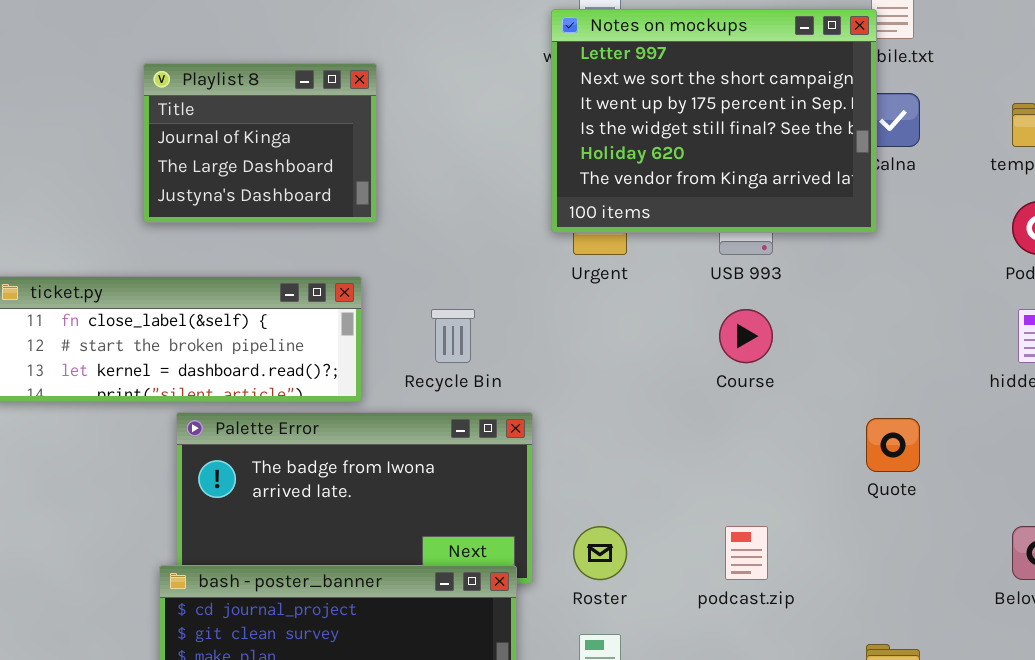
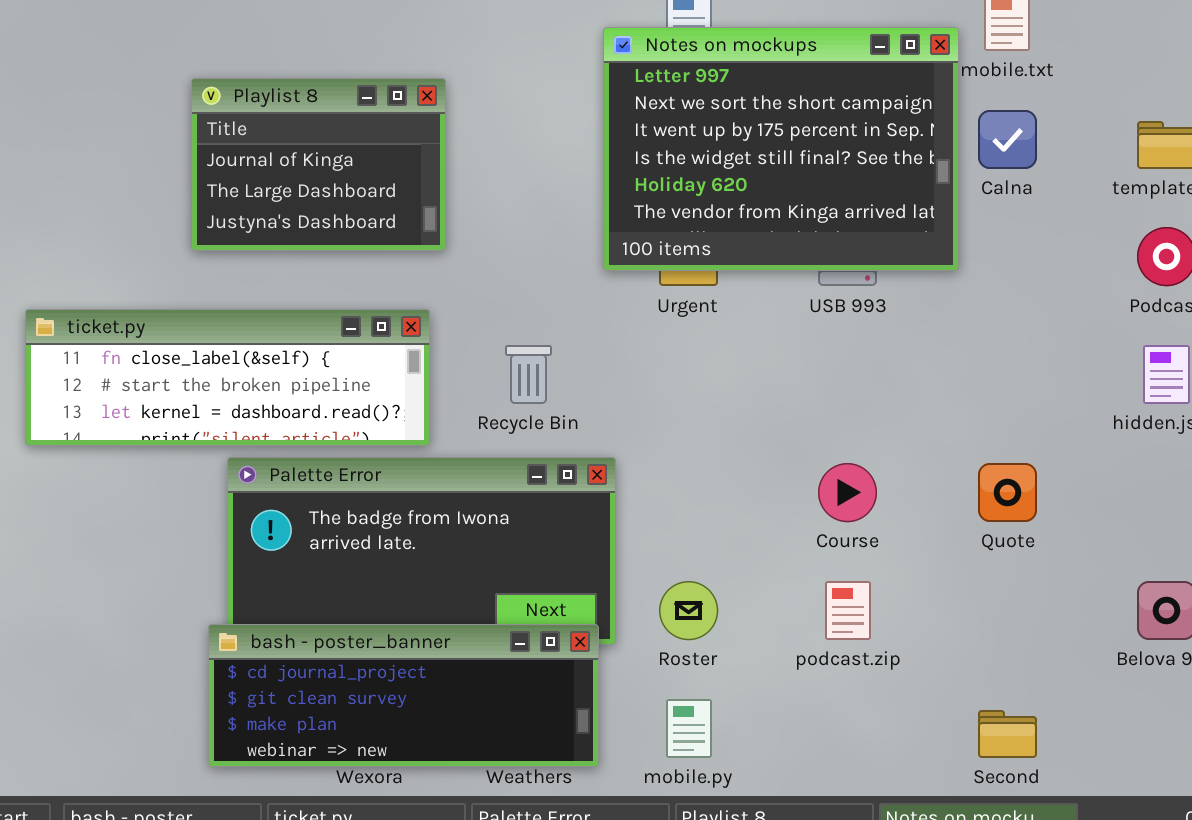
Notes on mockups: [551,9,877,233] -> [603,27,959,271], moved
Course: [719,309,773,363] -> [818,463,877,522], moved

